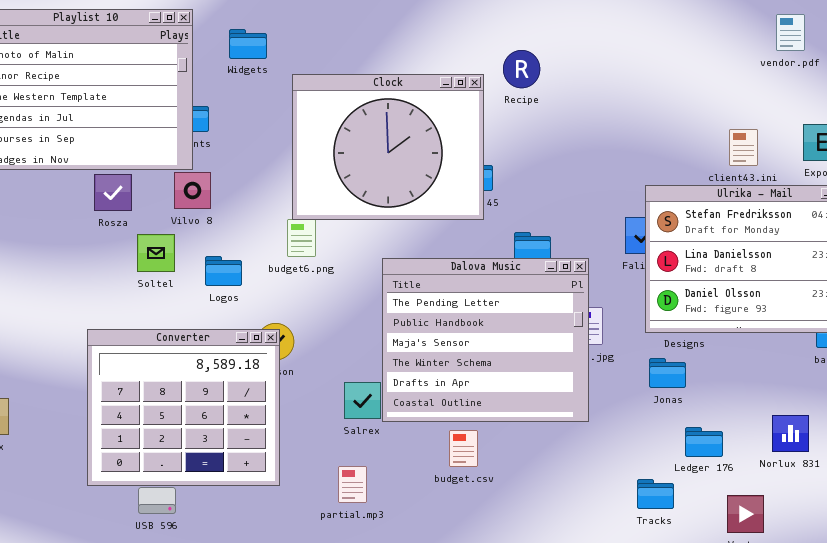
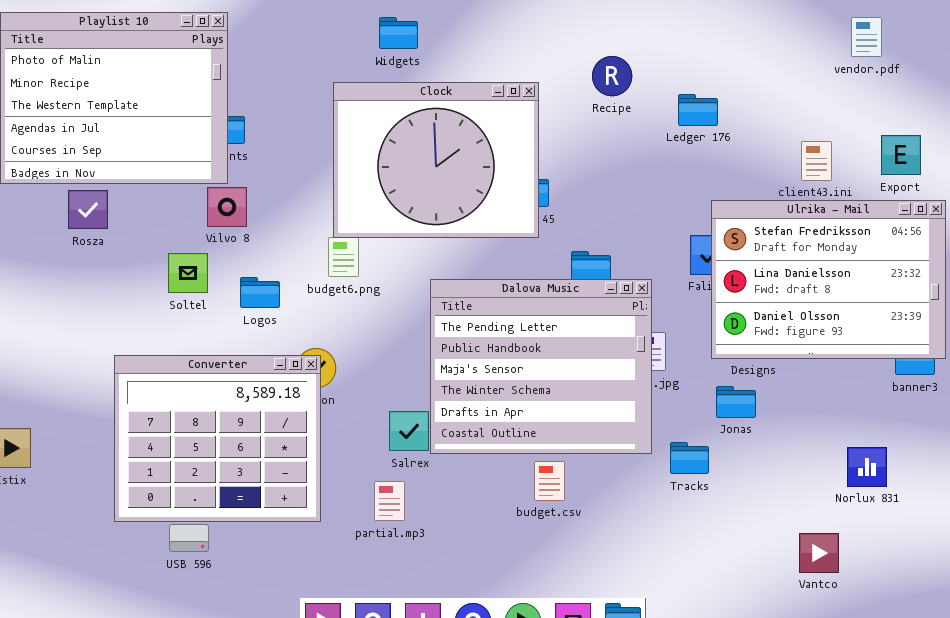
Widgets: [229,29,267,59] -> [379,17,418,49], moved
Recipe: [503,50,540,88] -> [592,56,632,96], moved
Rosza: [94,174,132,211] -> [68,190,108,229], moved
Ledger 176: [685,427,723,457] -> [678,94,718,126], moved
budget.csv: [449,430,478,467] -> [534,461,565,501], moved
partial.mp3: [338,466,367,503] -> [374,481,405,521], moved
Tracks: [637,479,674,509] -> [670,442,709,474], moved

